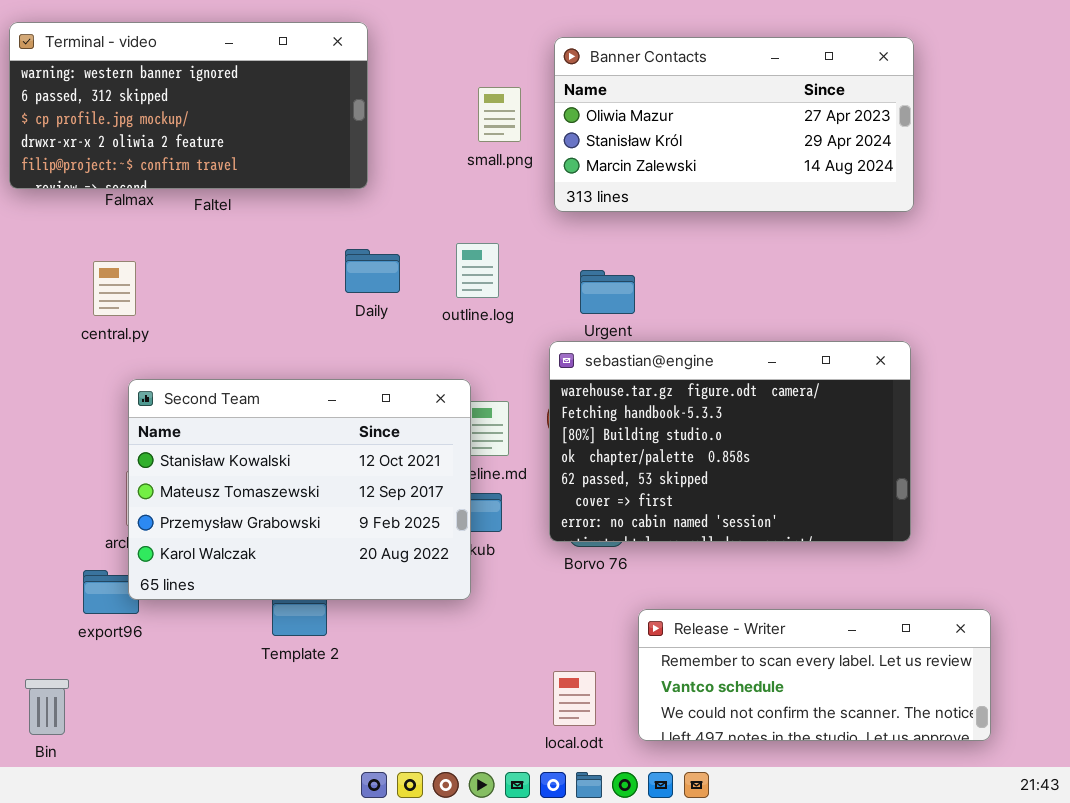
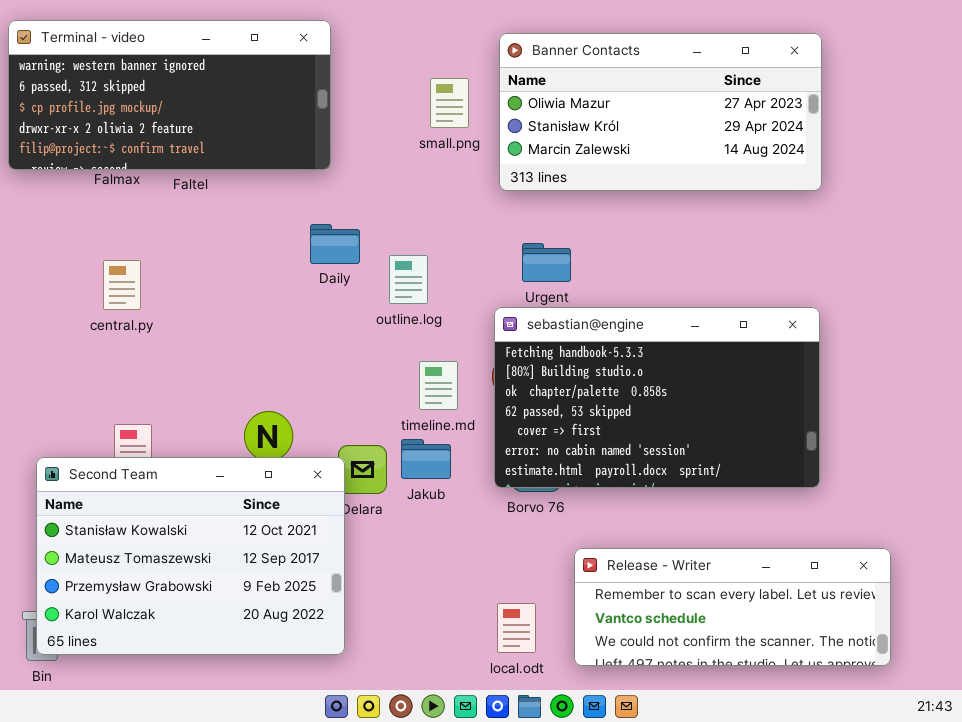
outline.log: [456,243,499,298] -> [389,255,428,304], moved
central.py: [93,261,136,316] -> [103,260,141,310], moved
sebastian@engine: [549,341,911,542] -> [494,307,820,488], scrolled down 1 row
Second Team: [128,379,471,600] -> [36,457,345,655], moved

